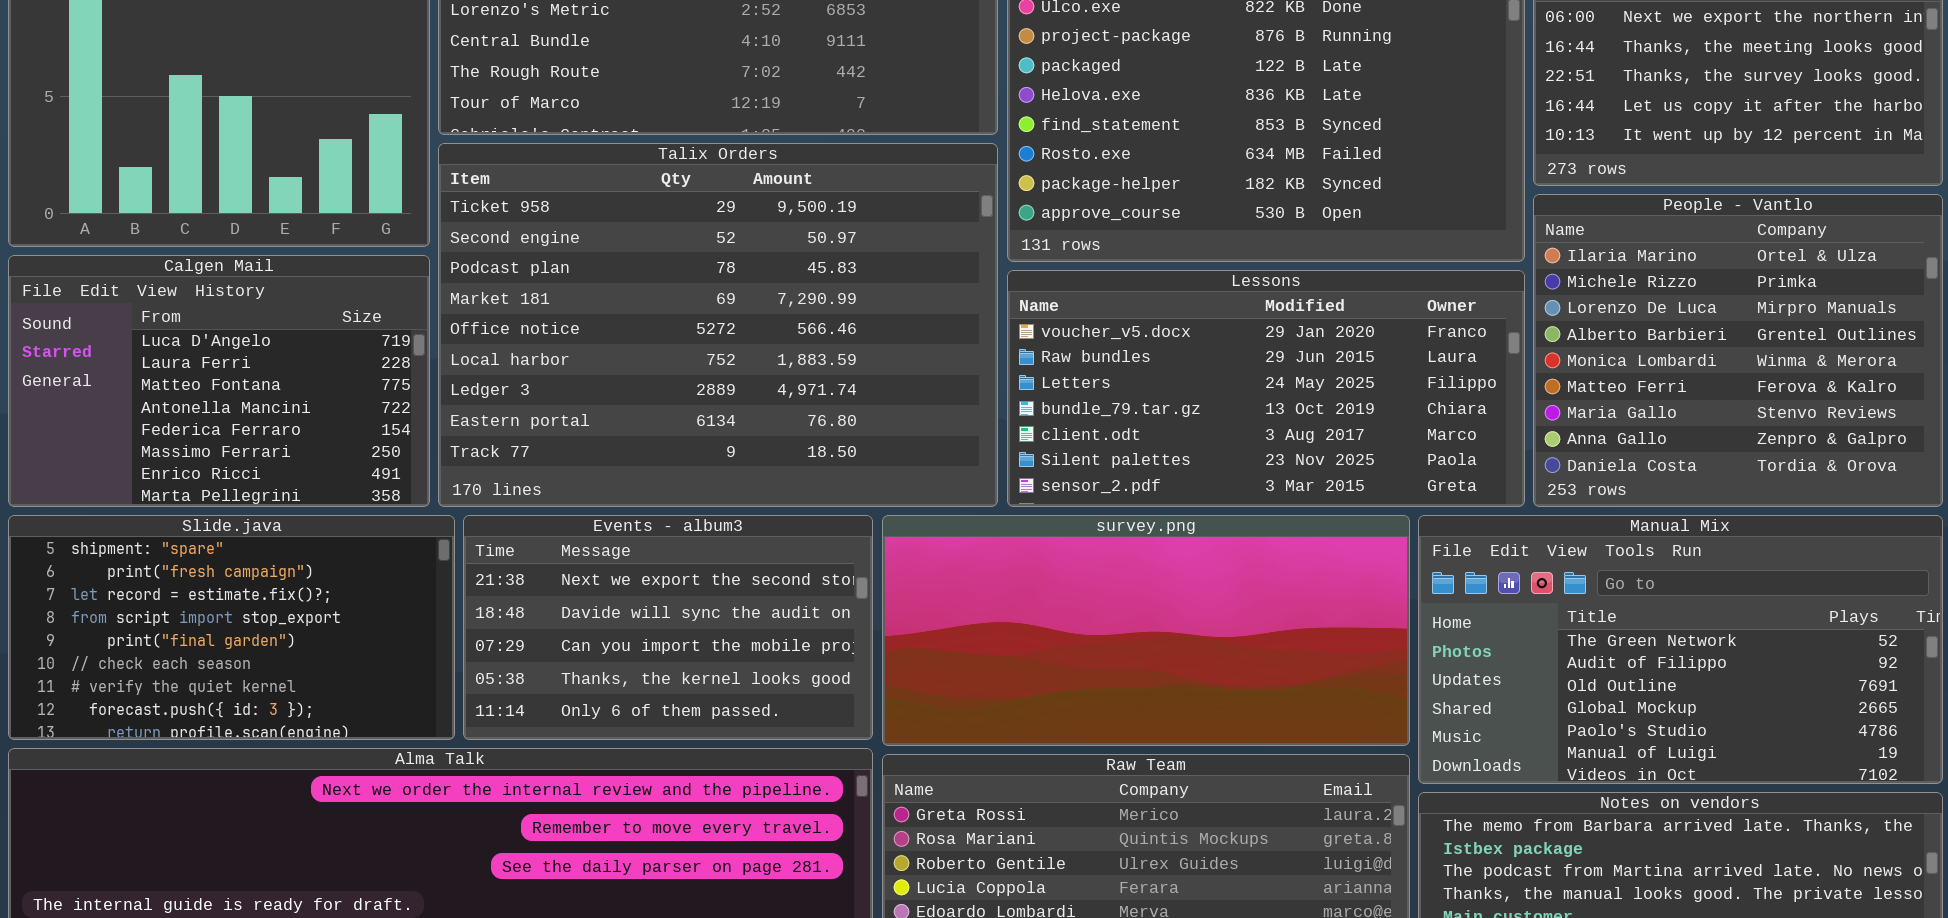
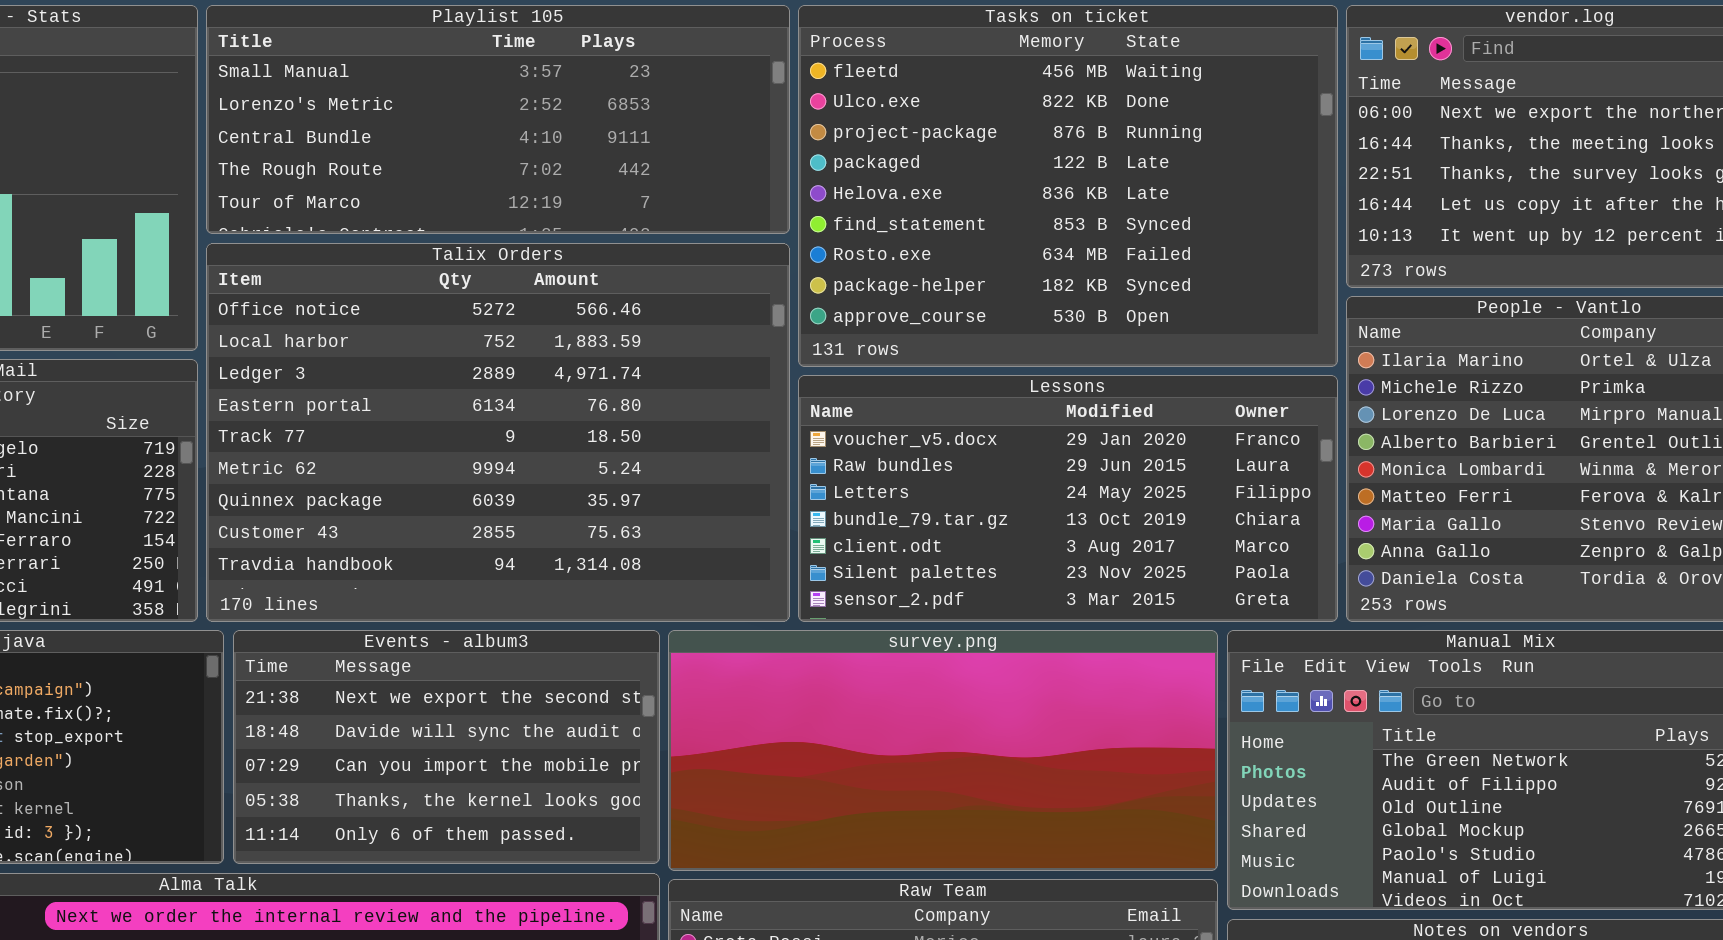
Talix Orders: [438,143,998,507] -> [206,243,790,622], scrolled down 4 rows

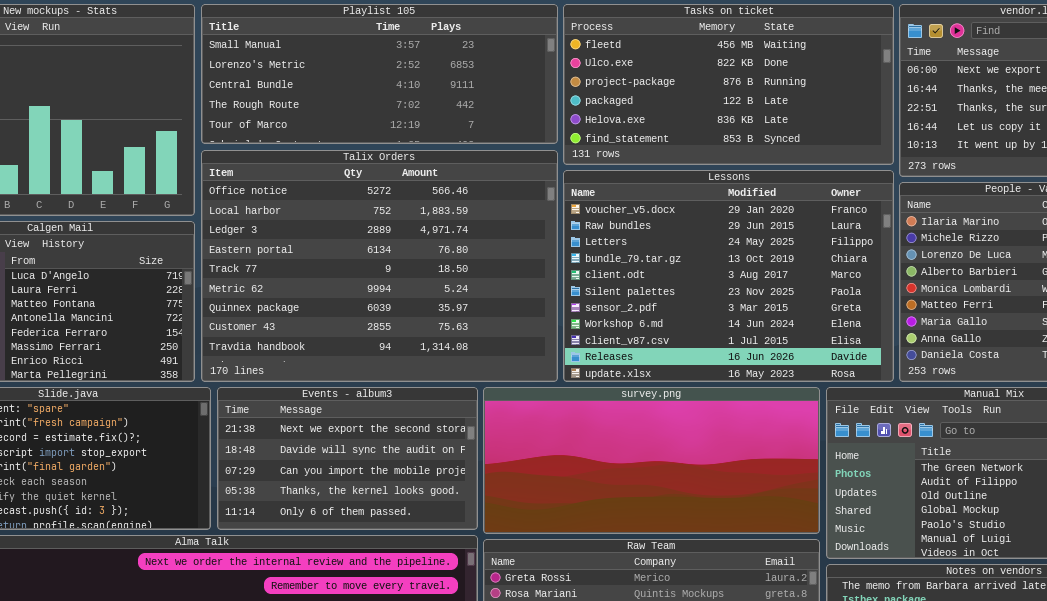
Tasks on ticket: [798,5,1338,367] -> [563,4,894,165], resized
Lessons: [798,375,1338,622] -> [563,170,894,382], resized

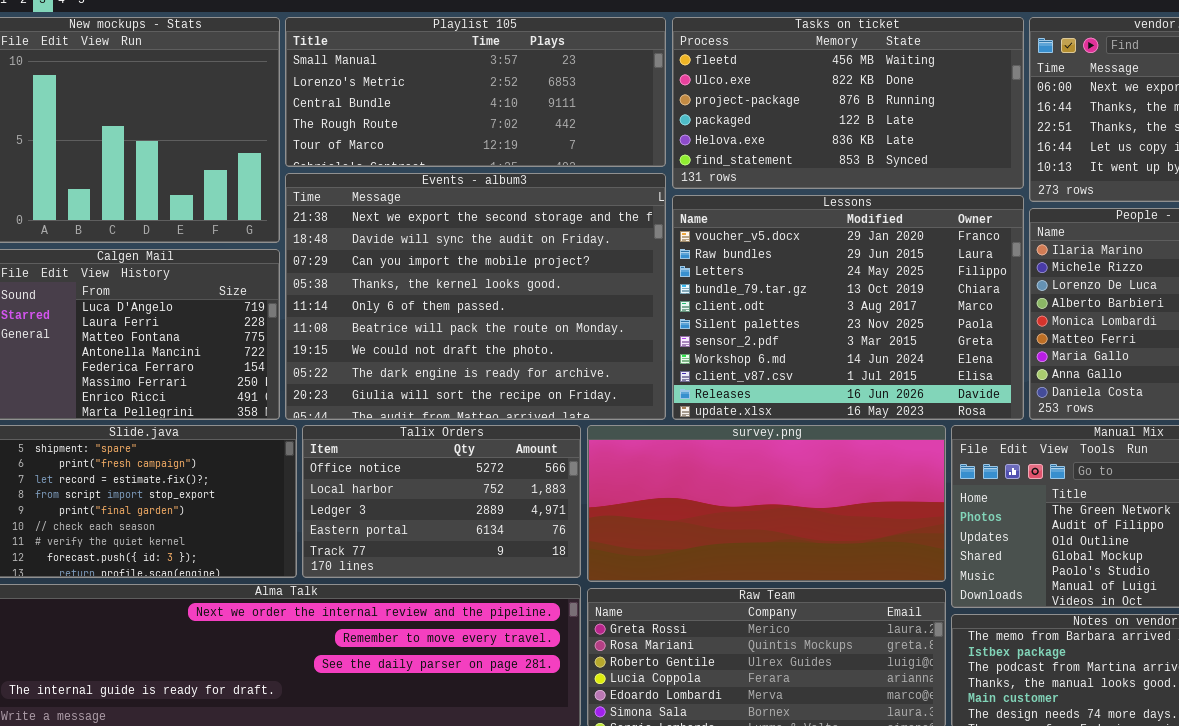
Talix Orders: [201,150,558,382] -> [302,425,581,578], moved, resized
Events - album3: [217,387,478,530] -> [285,173,666,420], moved, resized

